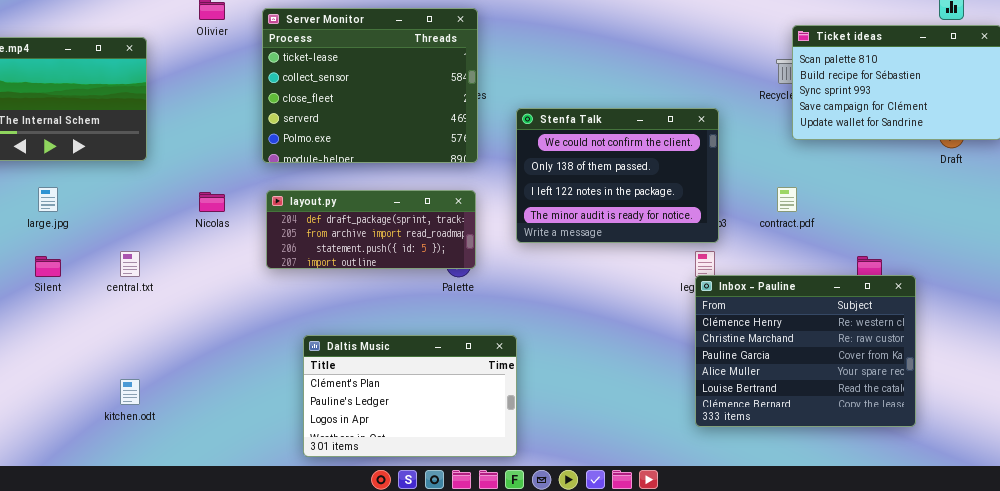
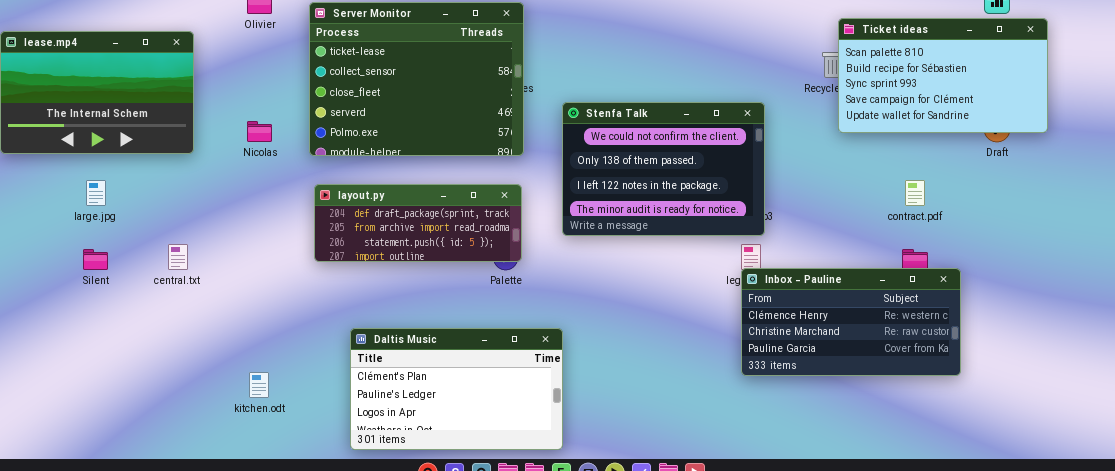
contract.pdf: [777,187,797,212] -> [905,180,925,206], moved
Nicolas: [199,192,225,212] -> [247,121,272,142], moved
Inbox - Pauline: [695,275,916,427] -> [741,268,961,376], resized
kitchen.odt: [120,379,140,405] -> [249,372,269,398], moved

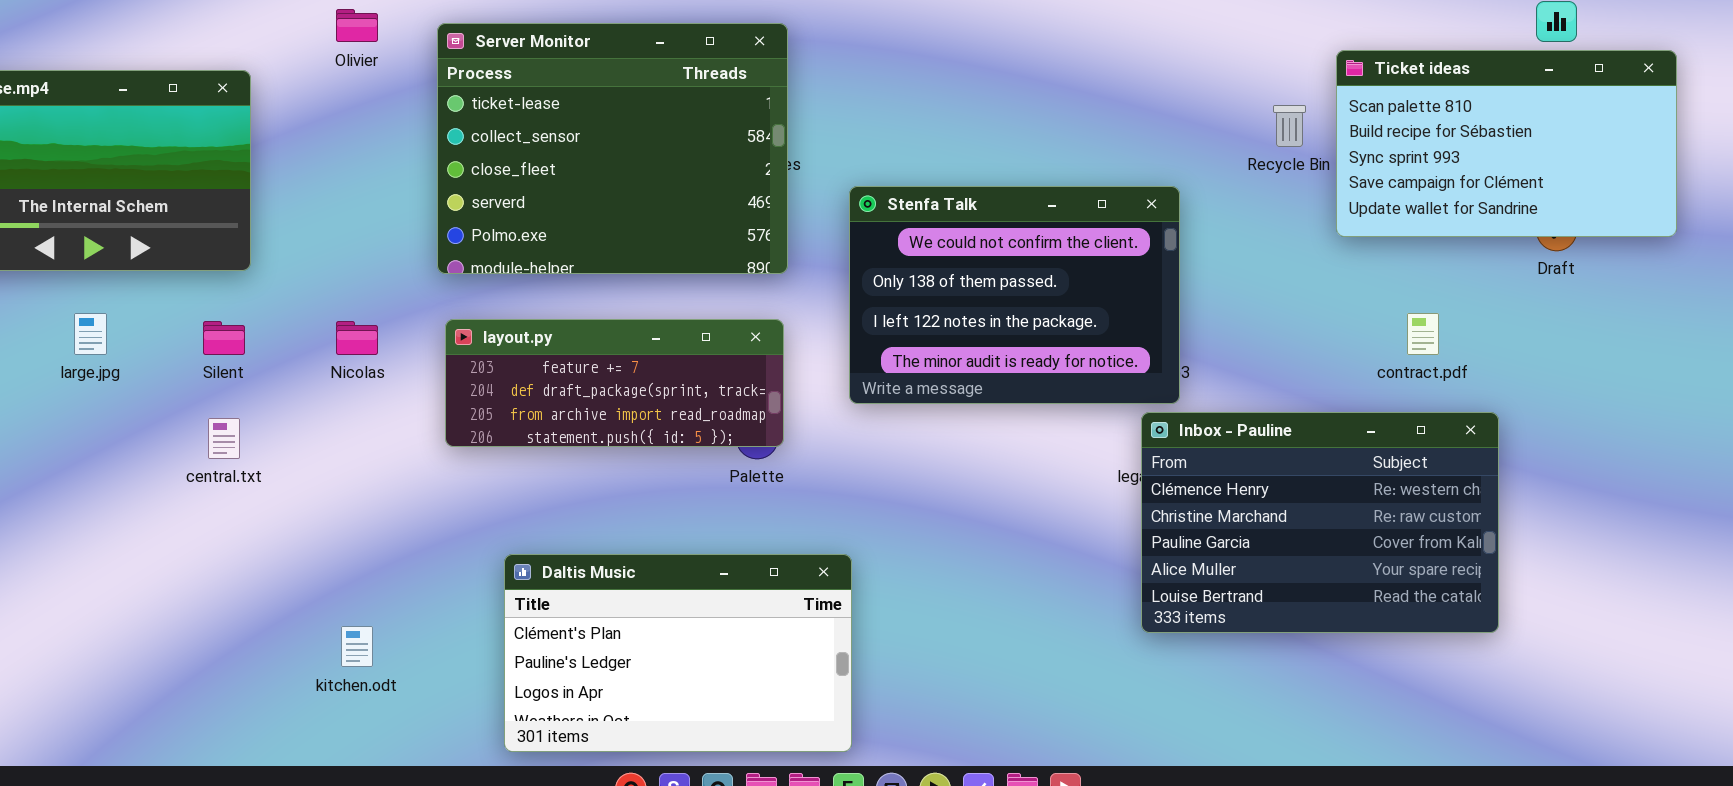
Ticket ideas: [838,18,1048,133] -> [1336,50,1677,237], moved
Nicolas: [247,121,272,142] -> [336,321,378,355], moved
layout.py: [314,184,522,262] -> [445,319,784,447], scrolled up 1 row
Silent: [83,249,108,270] -> [203,321,245,355], moved
Inbox - Pauline: [741,268,961,376] -> [1141,412,1499,633], resized

